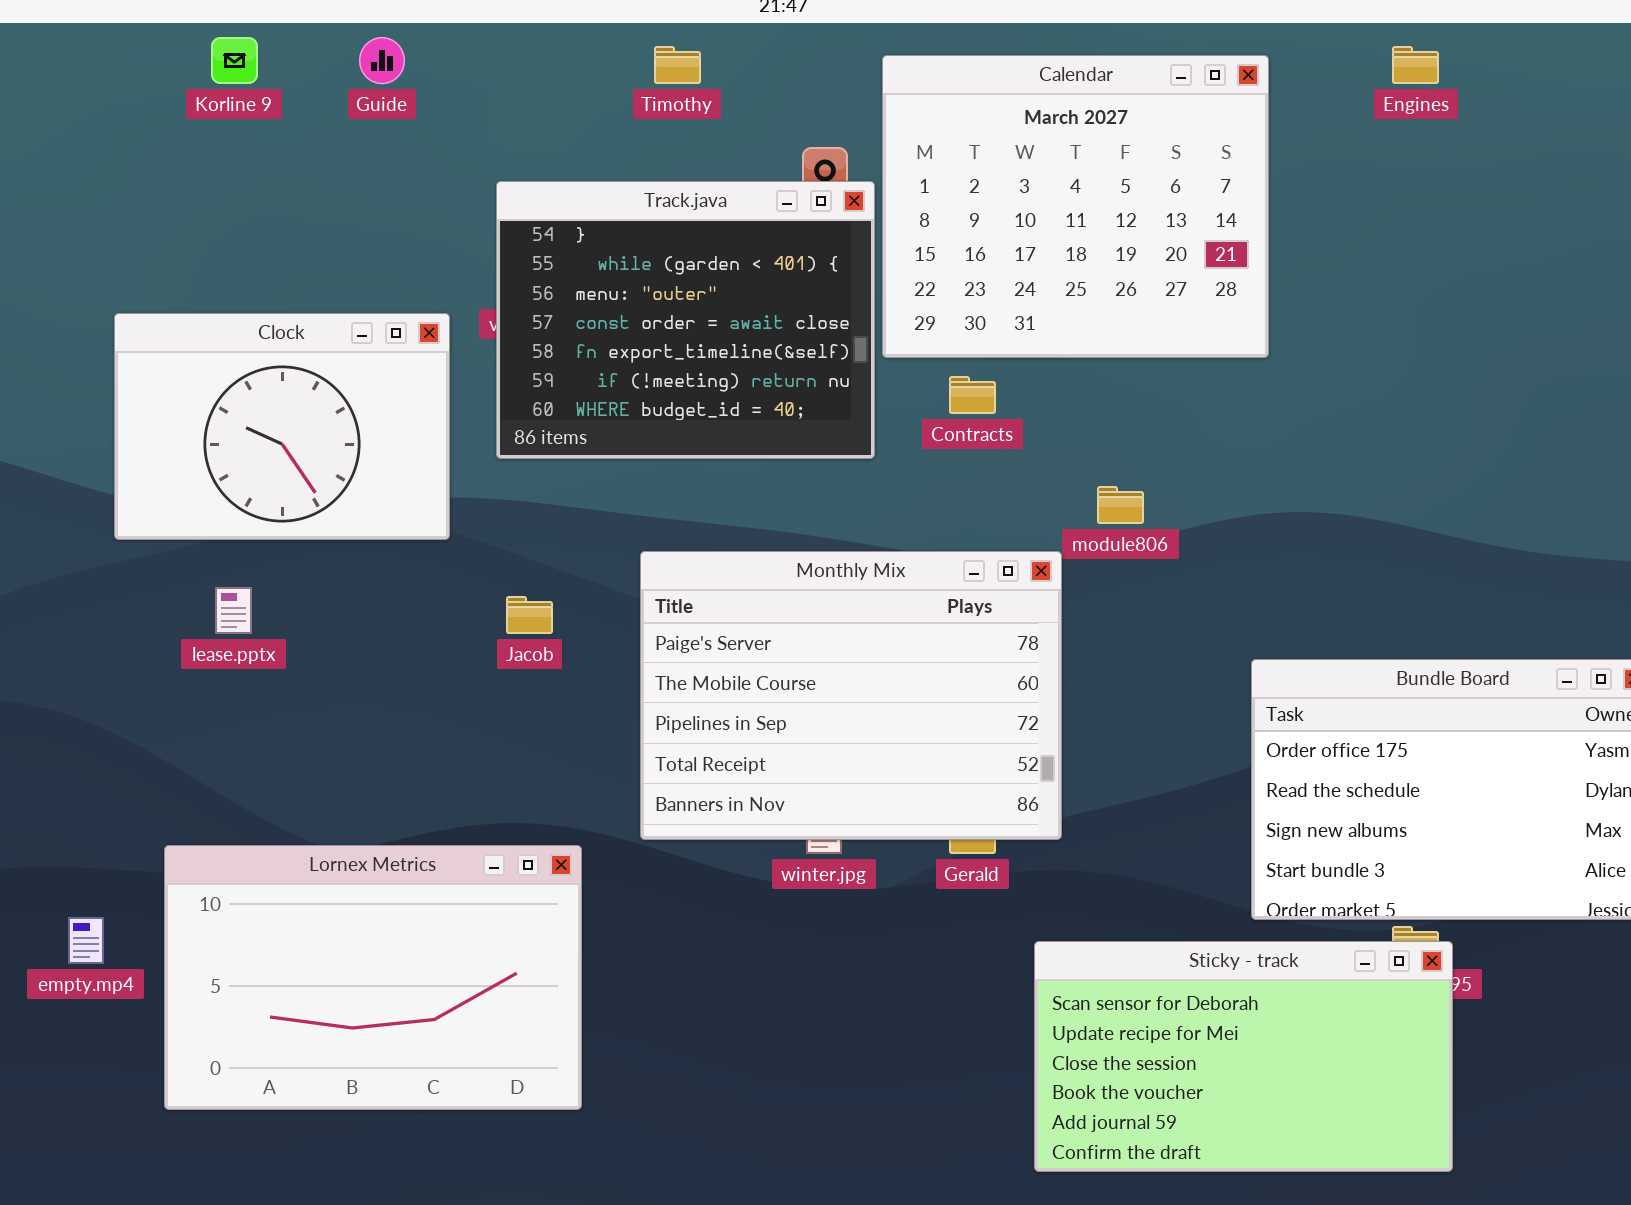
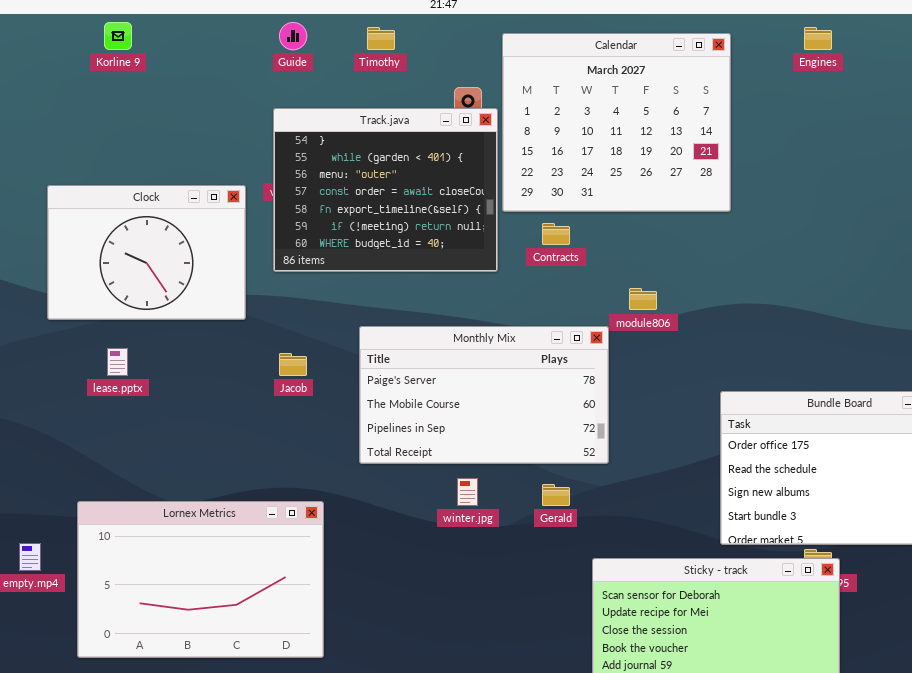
Guide: [359,37,405,84] -> [279,22,307,50], moved
Monthly Mix: [640,551,1062,840] -> [359,326,609,464], resized

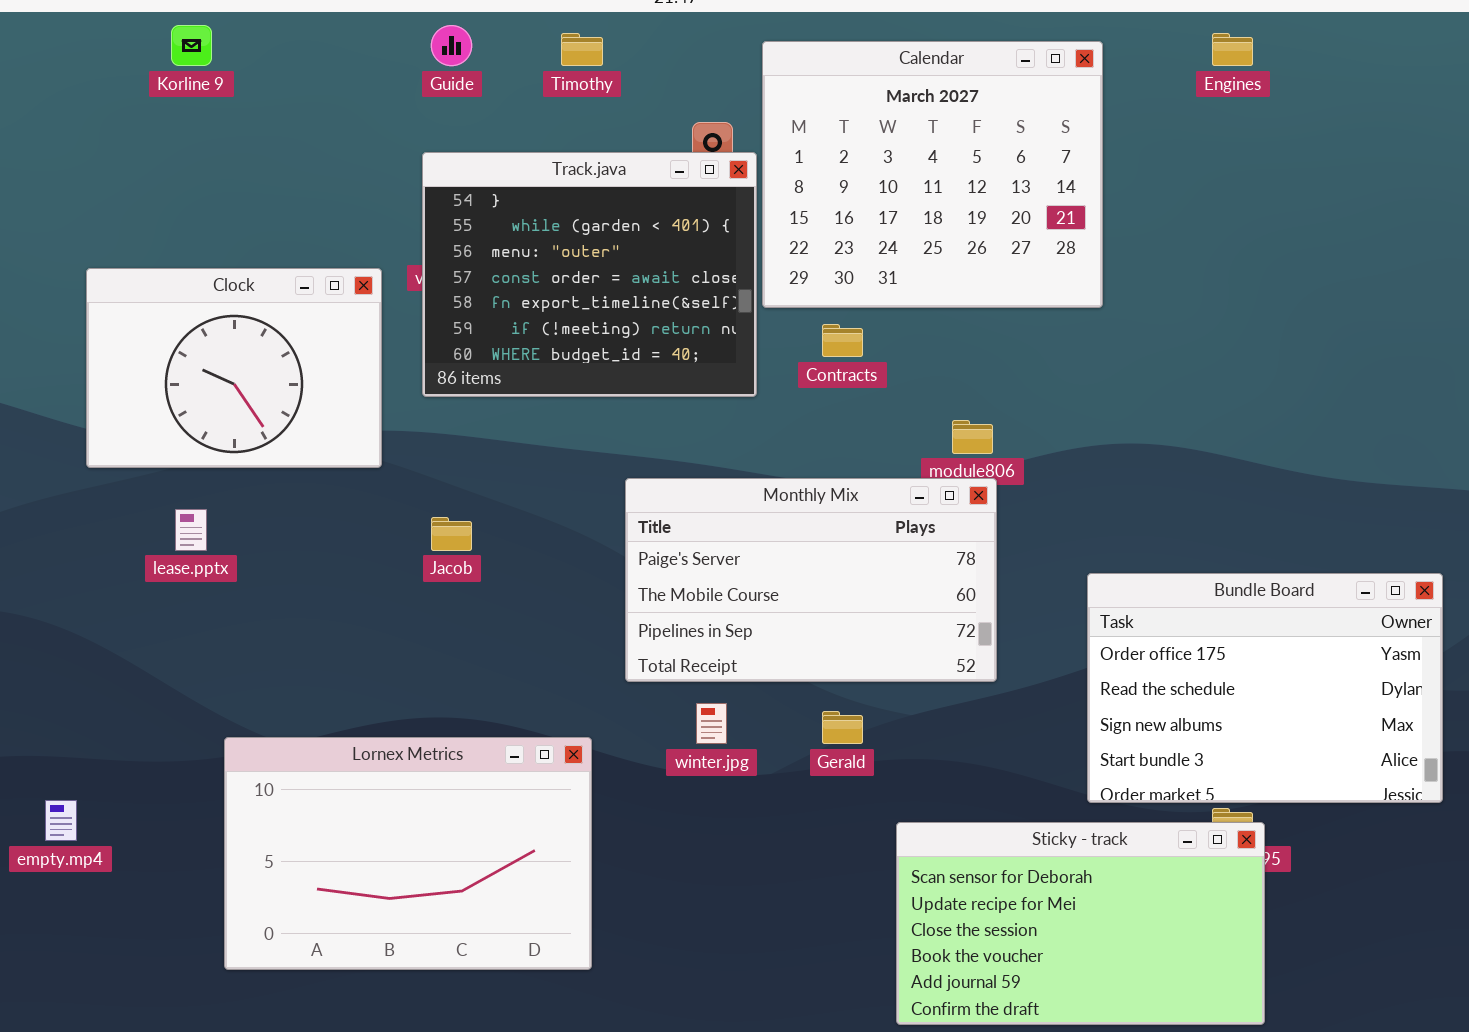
Monthly Mix: [359,326,609,464] -> [625,478,997,682], moved
Lornex Metrics: [77,501,324,658] -> [224,737,592,970], moved

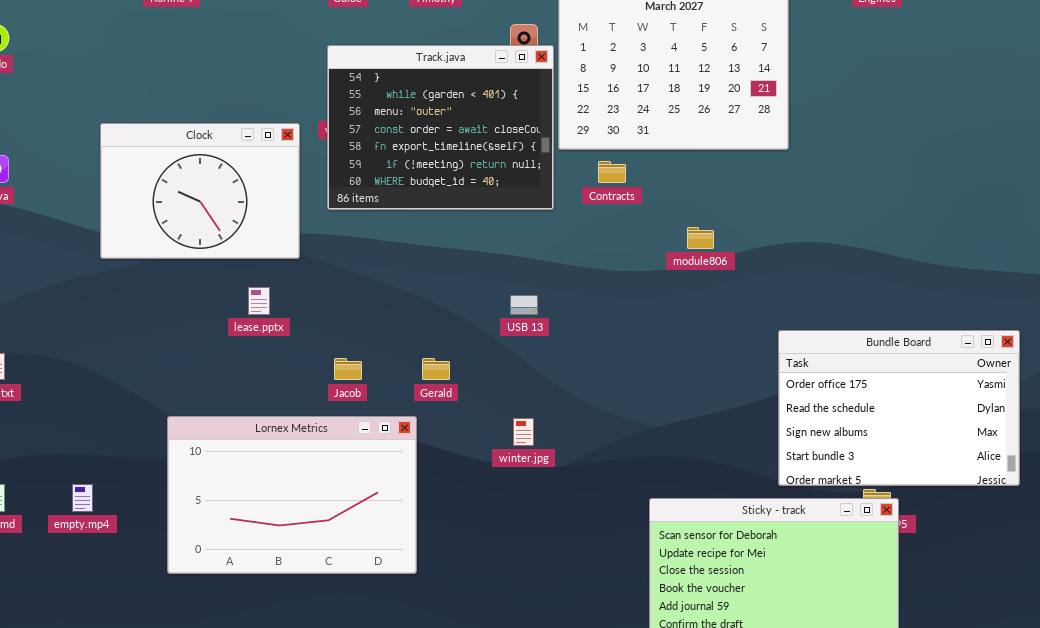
Monthly Mix: [625,478,997,682] -> none, closed
lease.pptx: [175,509,207,551] -> [248,287,270,315], moved
Jacob: [431,517,472,551] -> [334,358,362,380], moved
Gerald: [822,711,863,744] -> [422,358,450,380], moved
Lornex Metrics: [224,737,592,970] -> [167,416,417,574], moved

